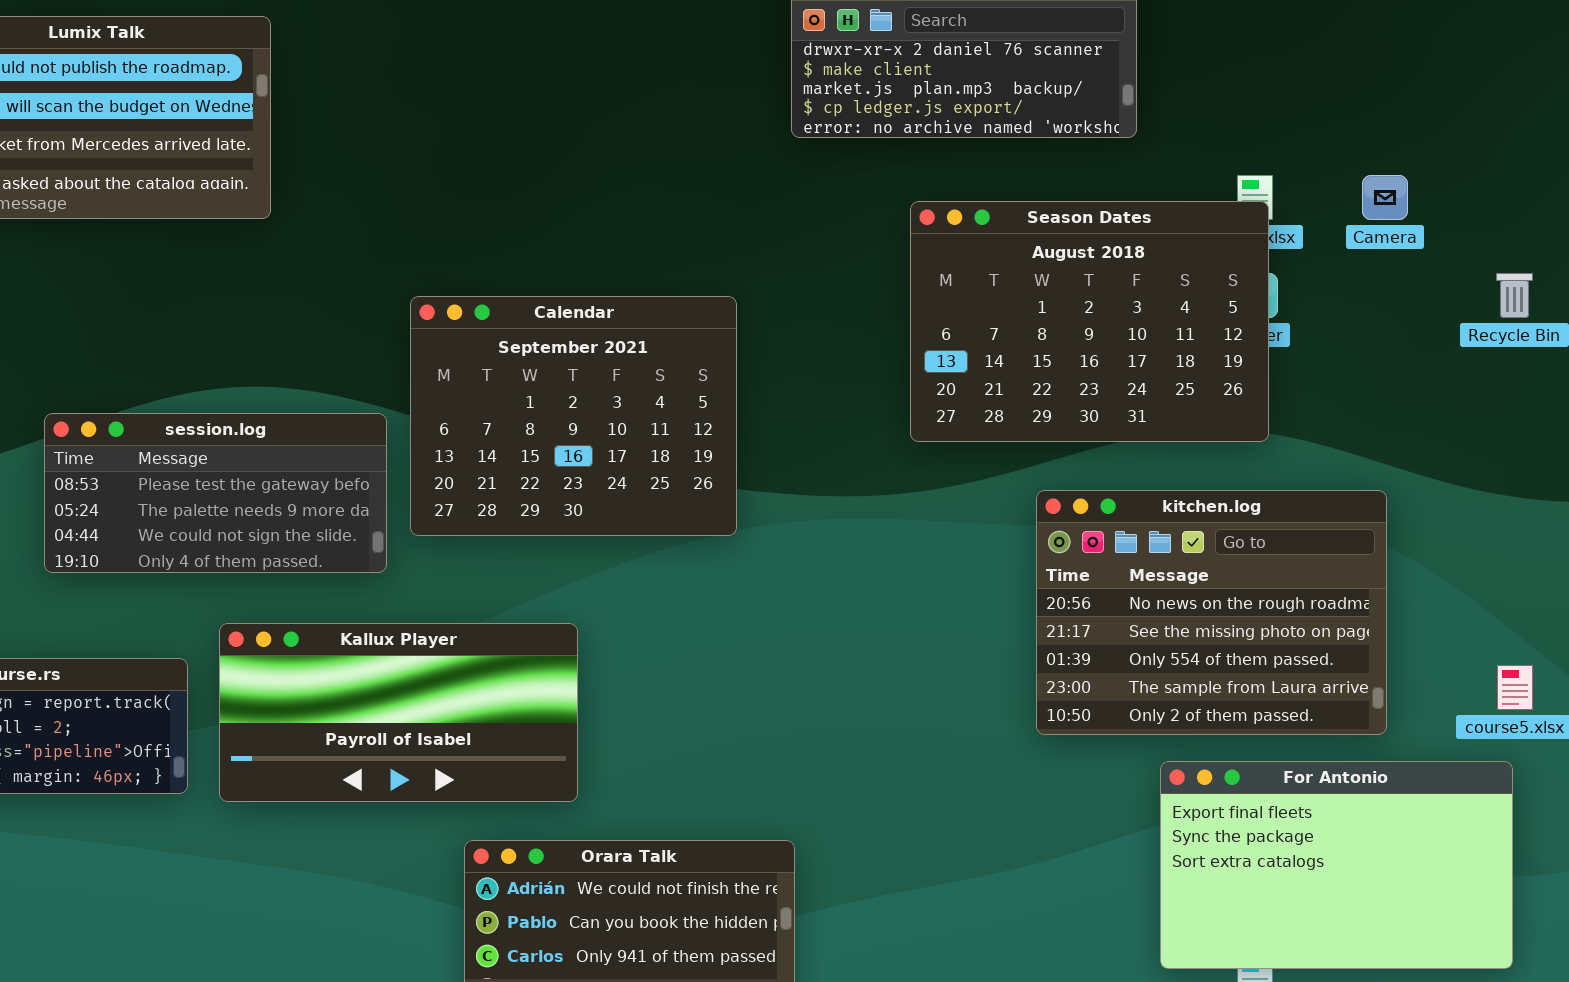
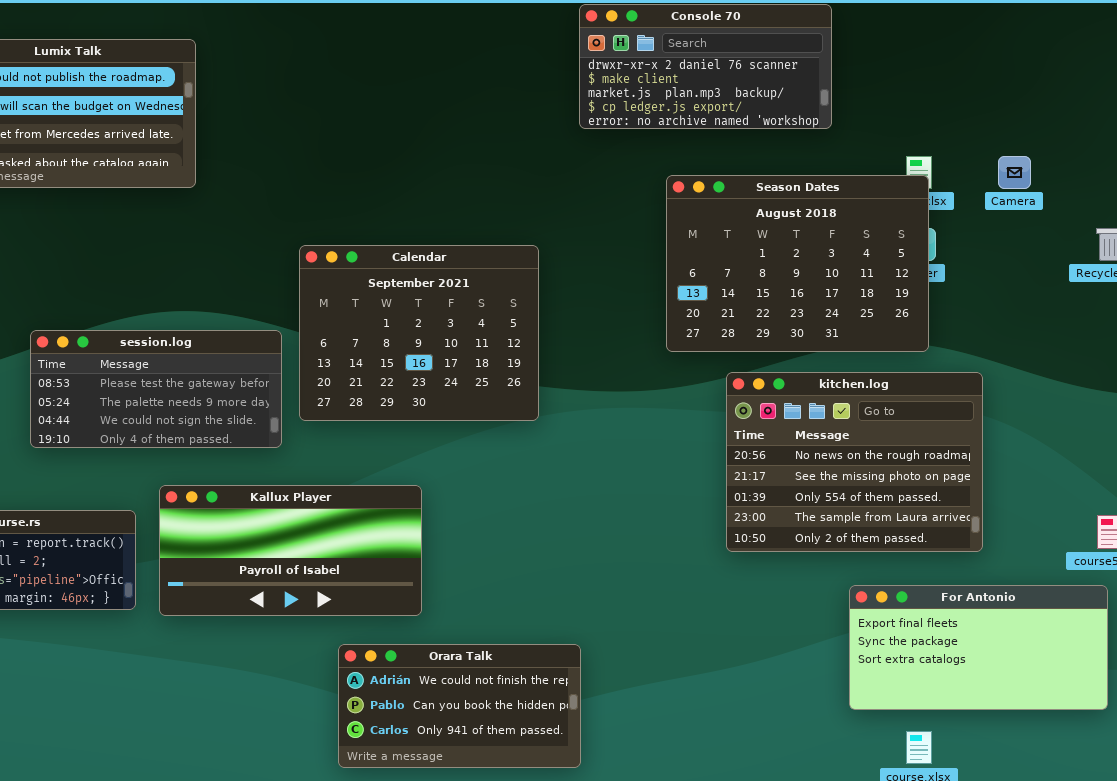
kitchen.log: [1036,490,1387,735] -> [726,372,983,552], moved
For Antonio: [1160,761,1513,969] -> [849,585,1108,710], resized

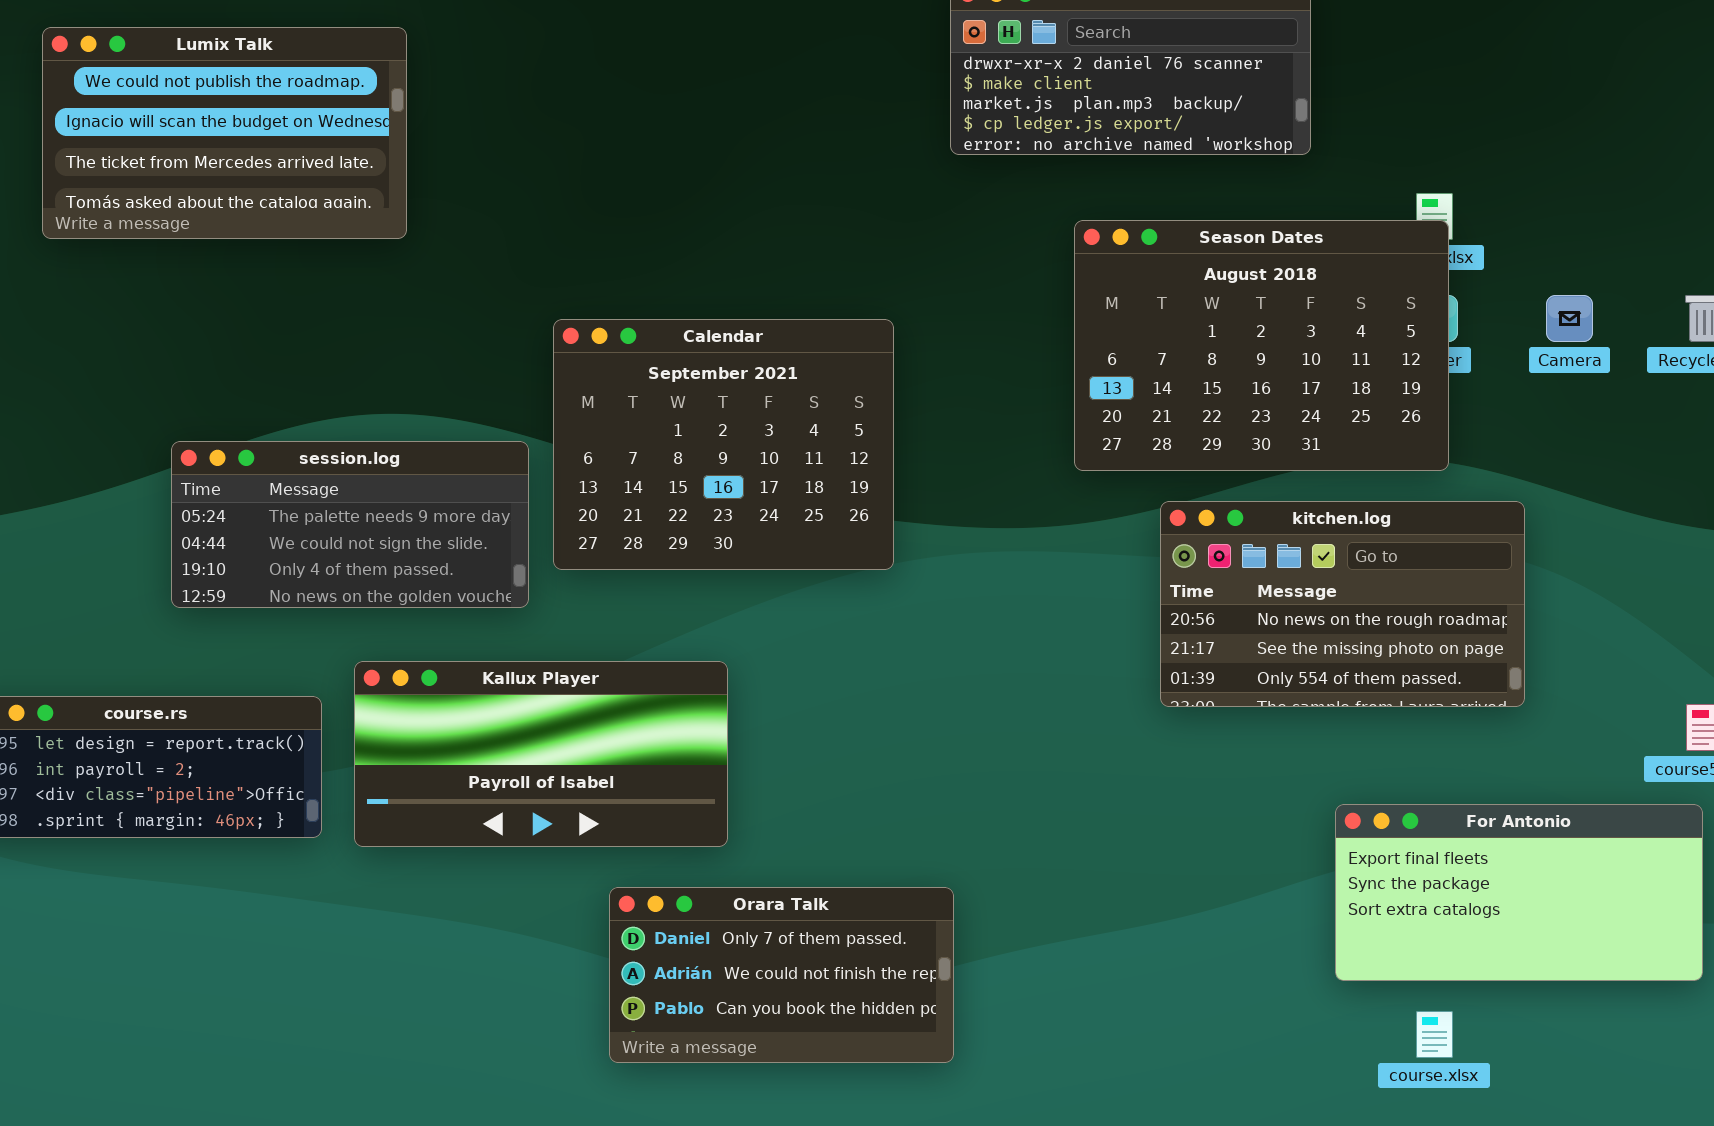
Camera: [998,156,1031,189] -> [1546,295,1593,342], moved
session.log: [30,330,282,448] -> [171,441,529,608], scrolled down 1 row
kitchen.log: [726,372,983,552] -> [1160,501,1525,707], resized
Orara Talk: [338,644,581,768] -> [609,887,954,1063], scrolled up 1 row

